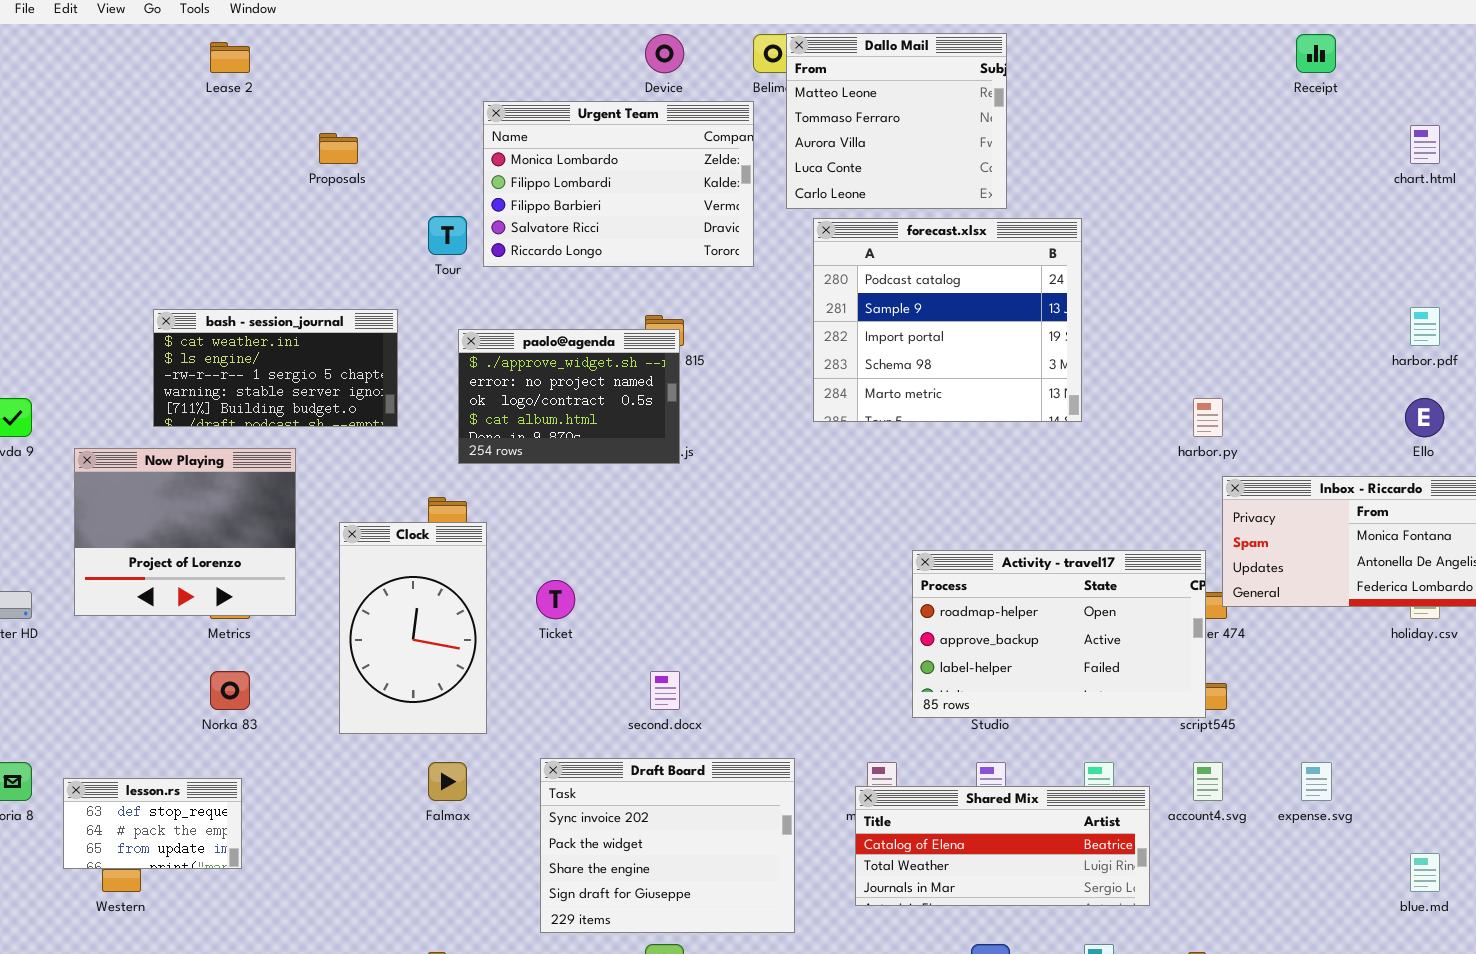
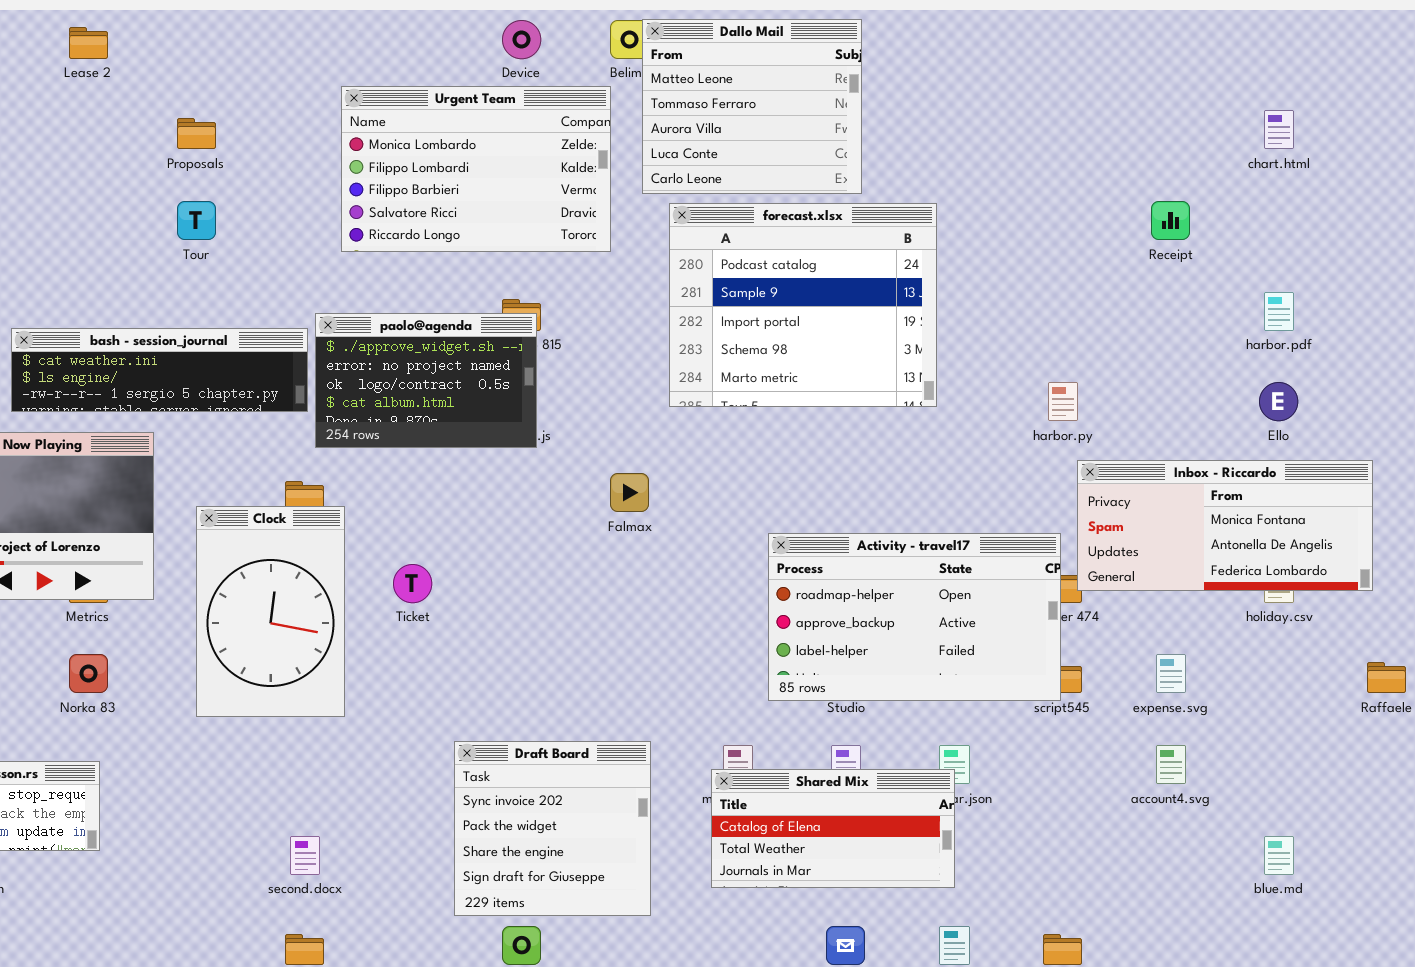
Receipt: [1296,34,1336,73] -> [1151,201,1190,240], moved
Tour: [428,216,467,255] -> [177,201,216,240], moved
bash - session_journal: [153,309,398,427] -> [11,328,308,412], resized
second.docx: [650,671,680,710] -> [290,836,320,875], moved
Draft Board: [540,758,795,933] -> [454,741,651,916], resized
Falmax: [428,762,467,801] -> [610,473,649,512], moved
account4.svg: [1193,762,1223,801] -> [1156,745,1186,784], moved
expense.svg: [1301,762,1332,801] -> [1156,654,1186,693], moved
Shared Mix: [855,786,1150,906] -> [711,769,955,888], resized

